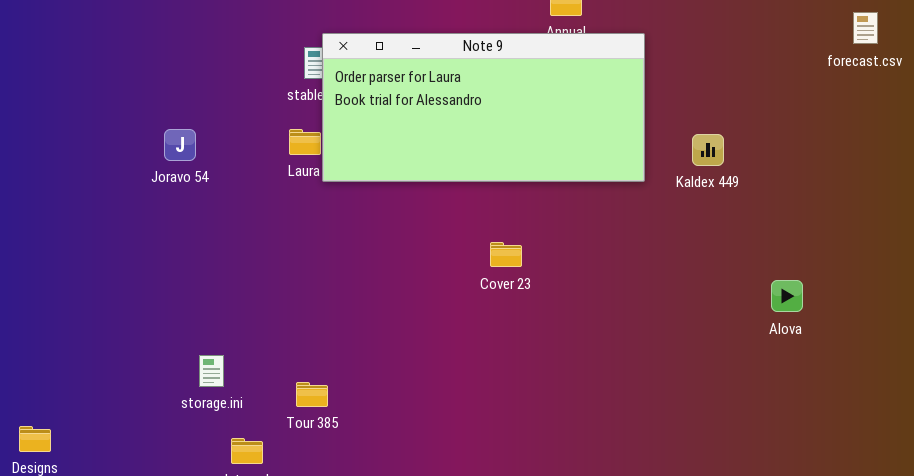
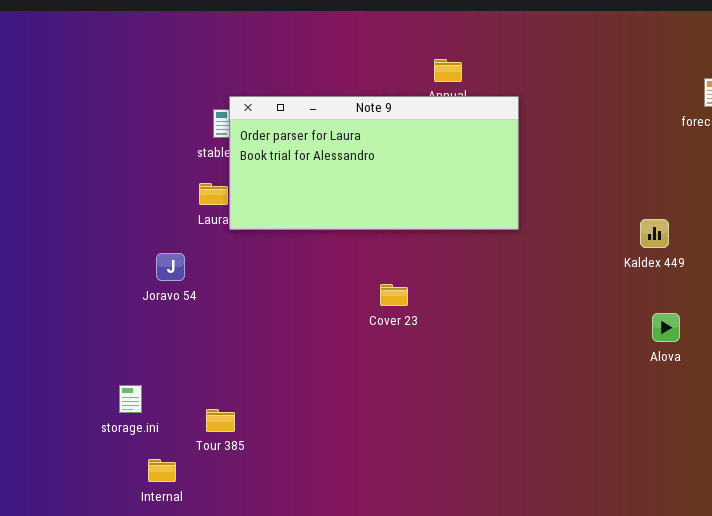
Joravo 54: [164,129,196,161] -> [156,253,185,281], moved
Kaldex 449: [692,134,724,166] -> [640,219,669,248], moved
Alova: [771,280,803,312] -> [652,313,680,342], moved

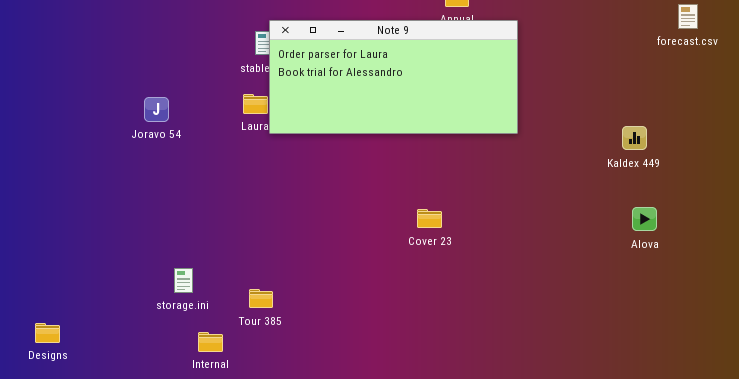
Joravo 54: [156,253,185,281] -> [144,97,169,122], moved
Cover 23: [380,284,408,306] -> [417,209,442,228], moved

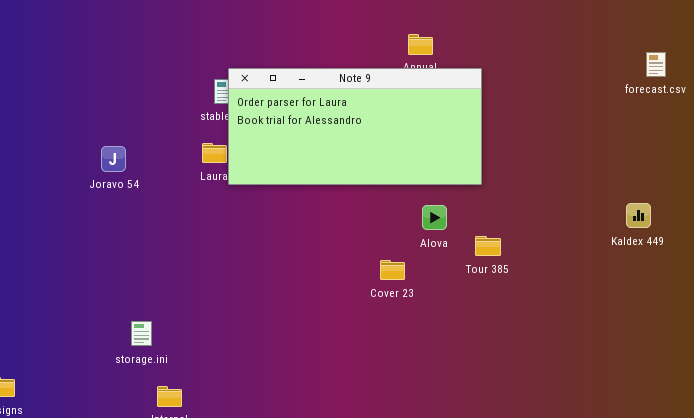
Kaldex 449: [622,126,647,150] -> [626,203,651,228], moved
Alova: [632,207,657,231] -> [422,205,447,230], moved
Tour 385: [249,289,273,308] -> [475,236,501,256], moved

